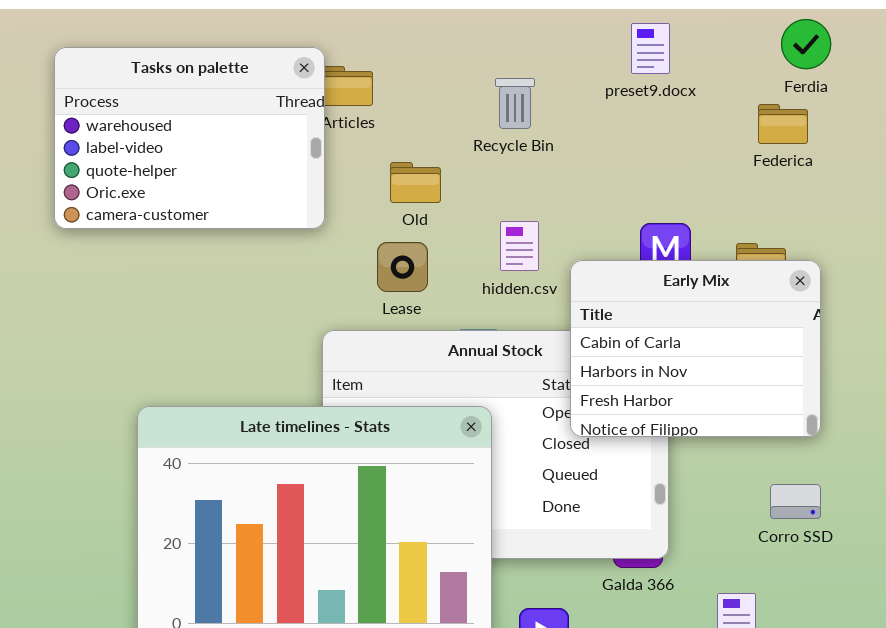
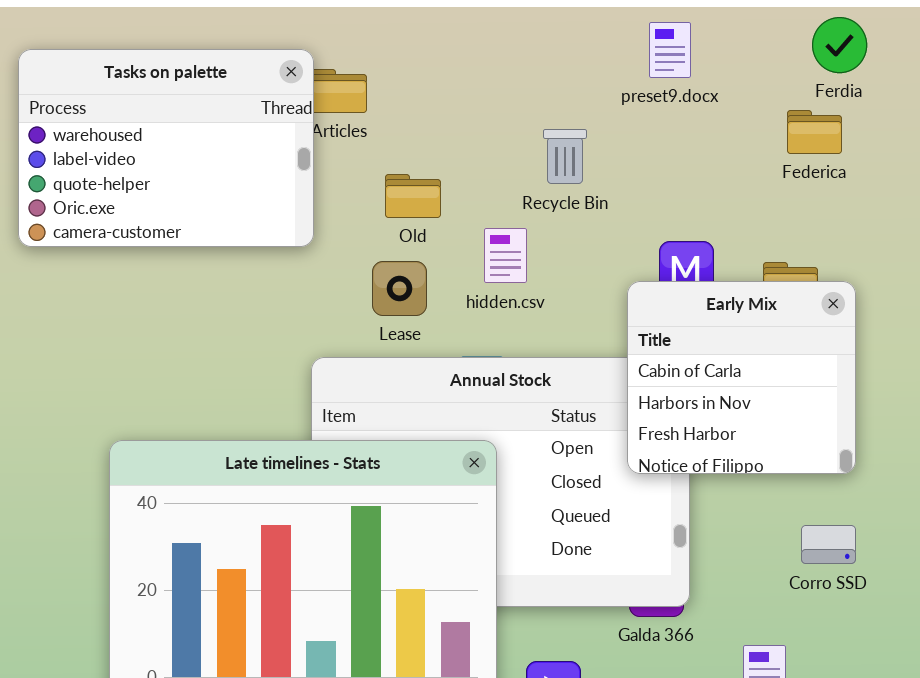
Recycle Bin: [495,78,535,129] -> [543,129,587,184], moved
hidden.csv: [500,221,539,271] -> [484,228,527,283], moved
Early Mix: [570,260,821,437] -> [627,281,856,474], resized

